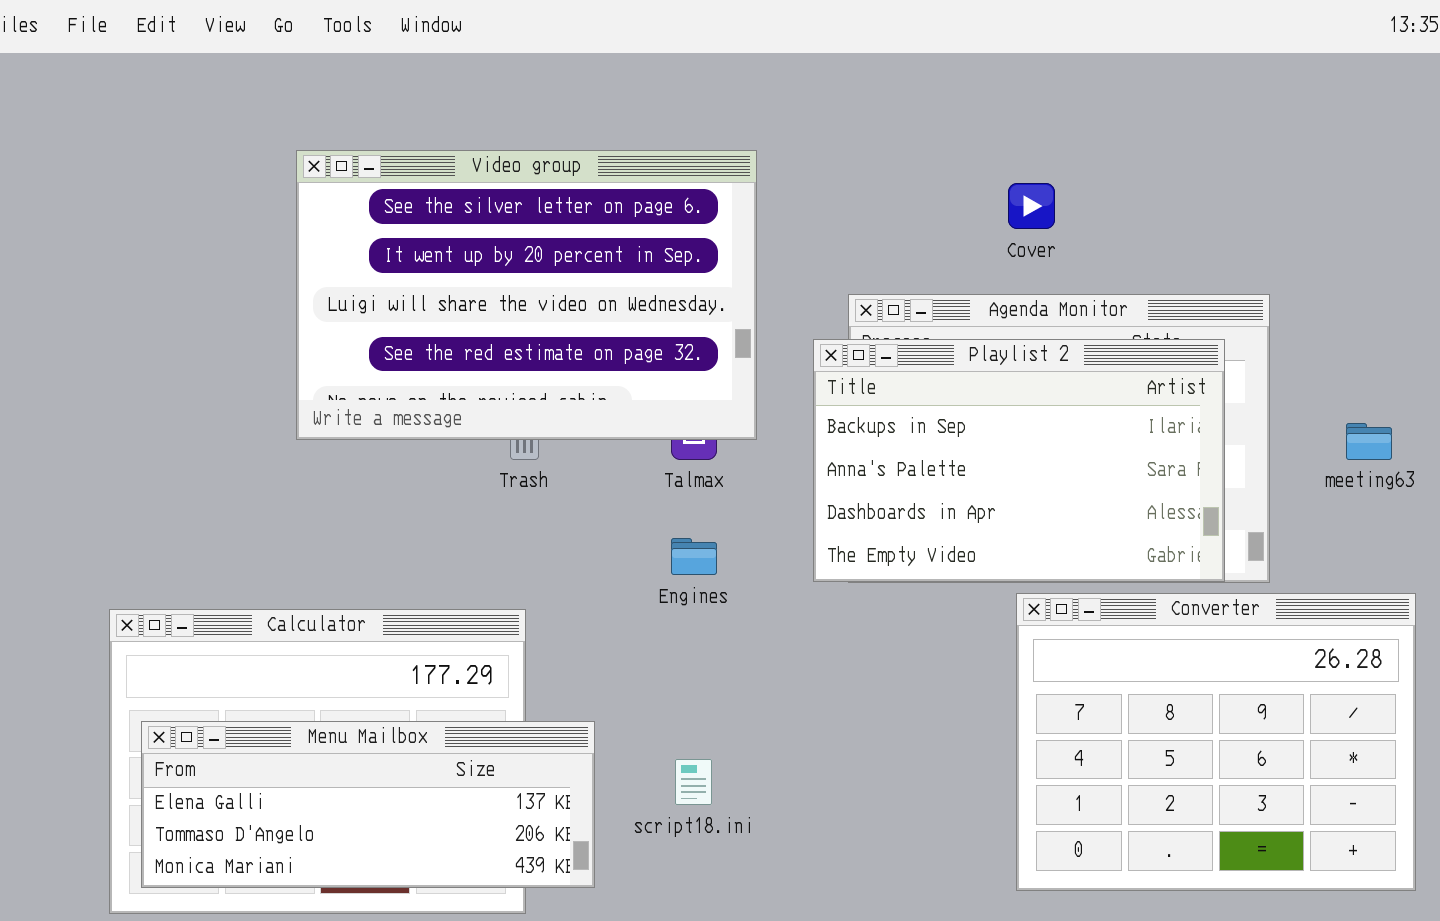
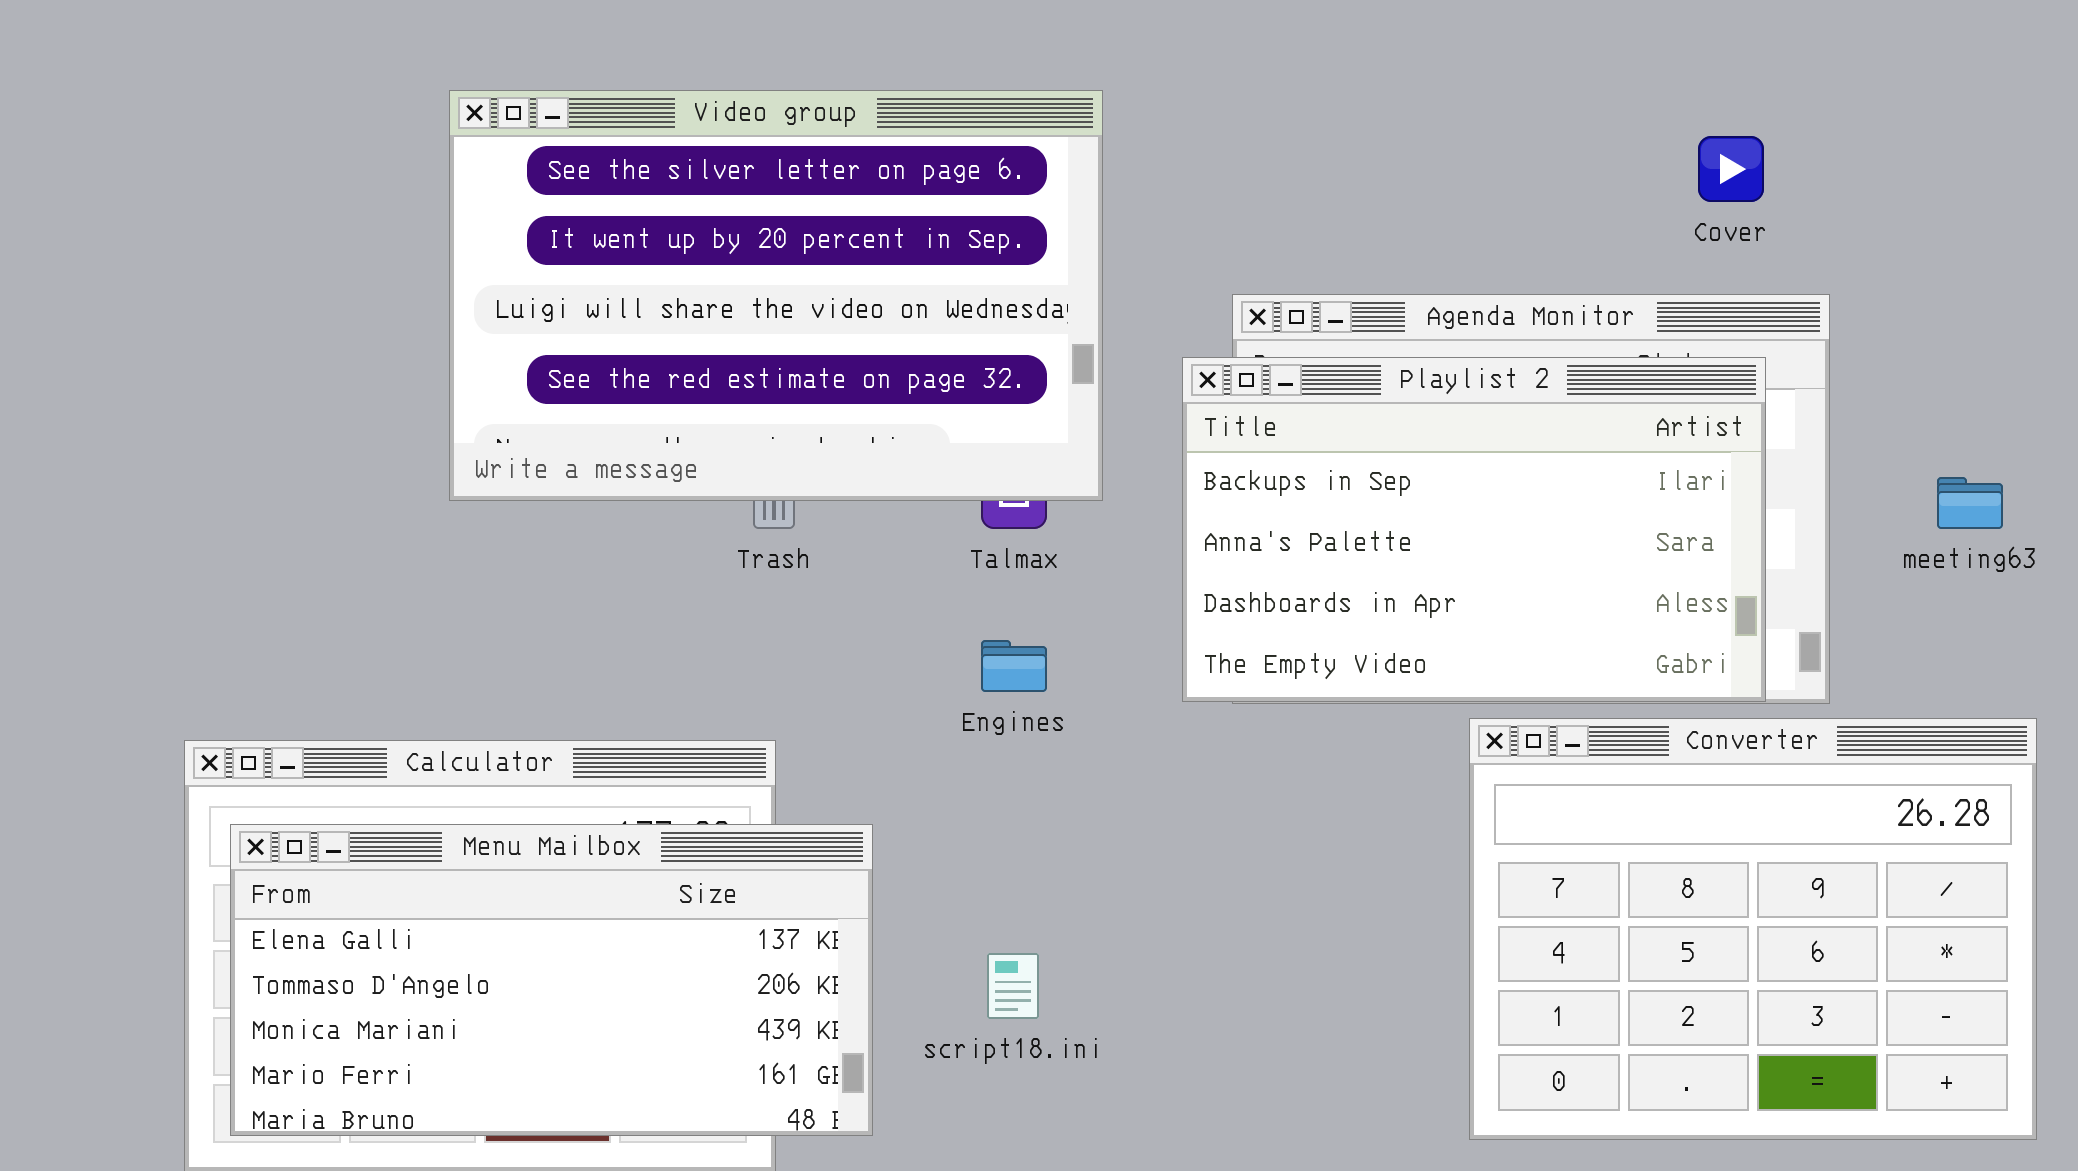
Cover: [1008,183,1055,229] -> [1698,136,1764,202], moved
Menu Mailbox: [141,721,595,888] -> [230,824,873,1136], resized

